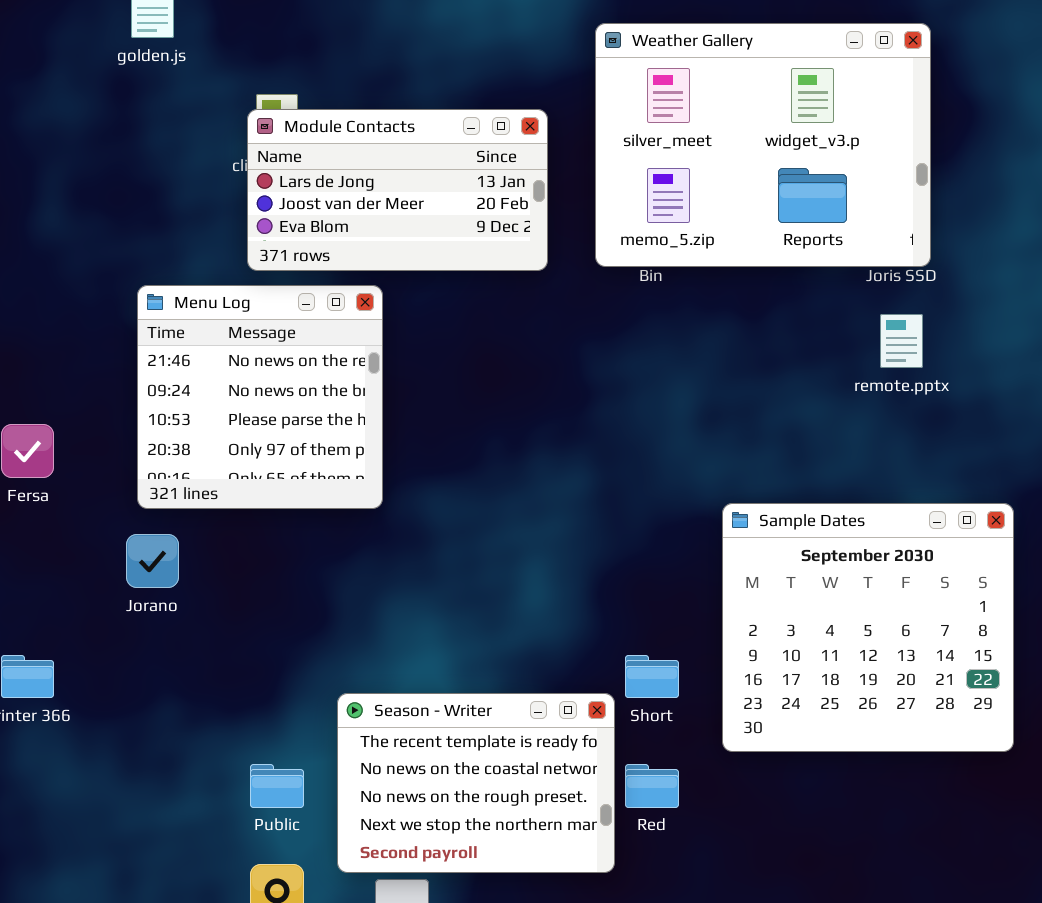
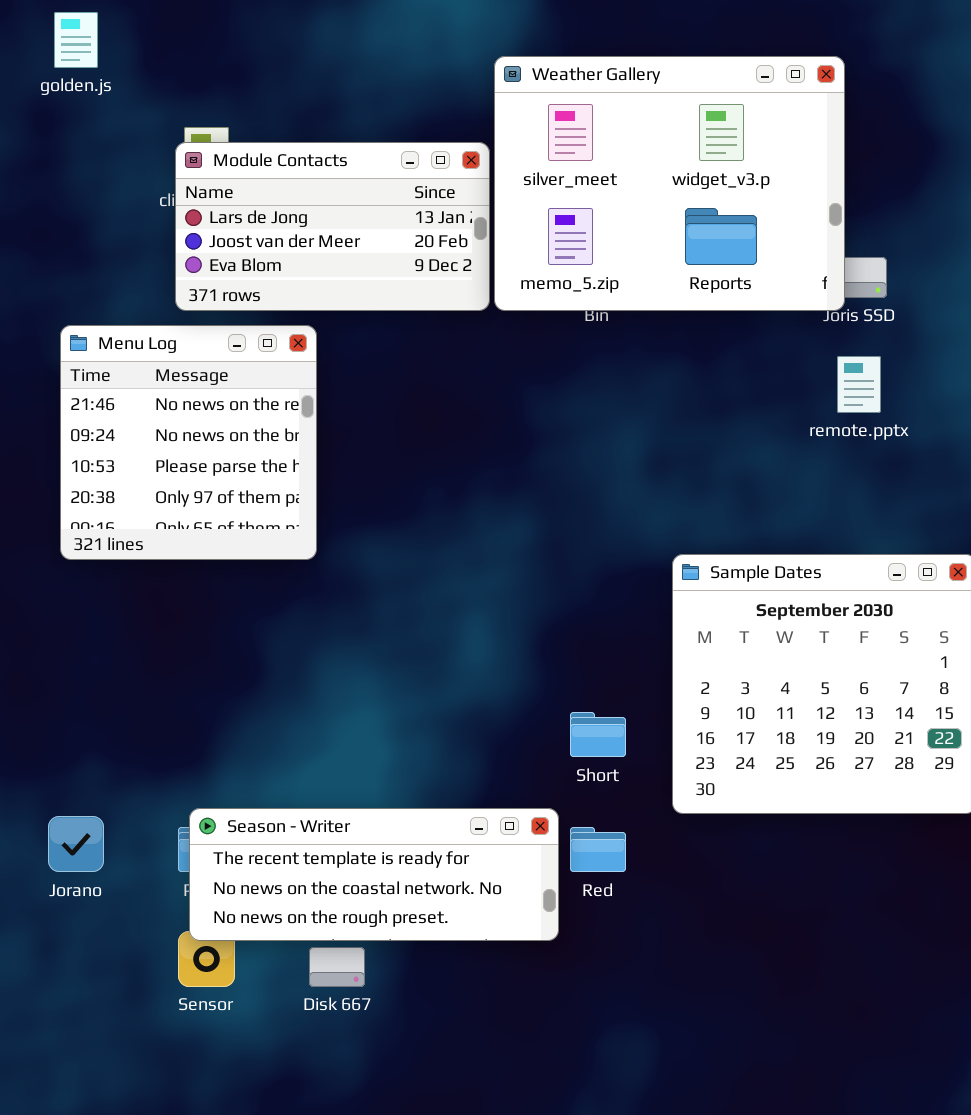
Weather Gallery: [595,23,931,267] -> [494,56,845,311], moved
Jorano: [126,534,179,588] -> [48,816,104,872], moved
Season - Writer: [337,693,615,873] -> [189,808,559,941], resized

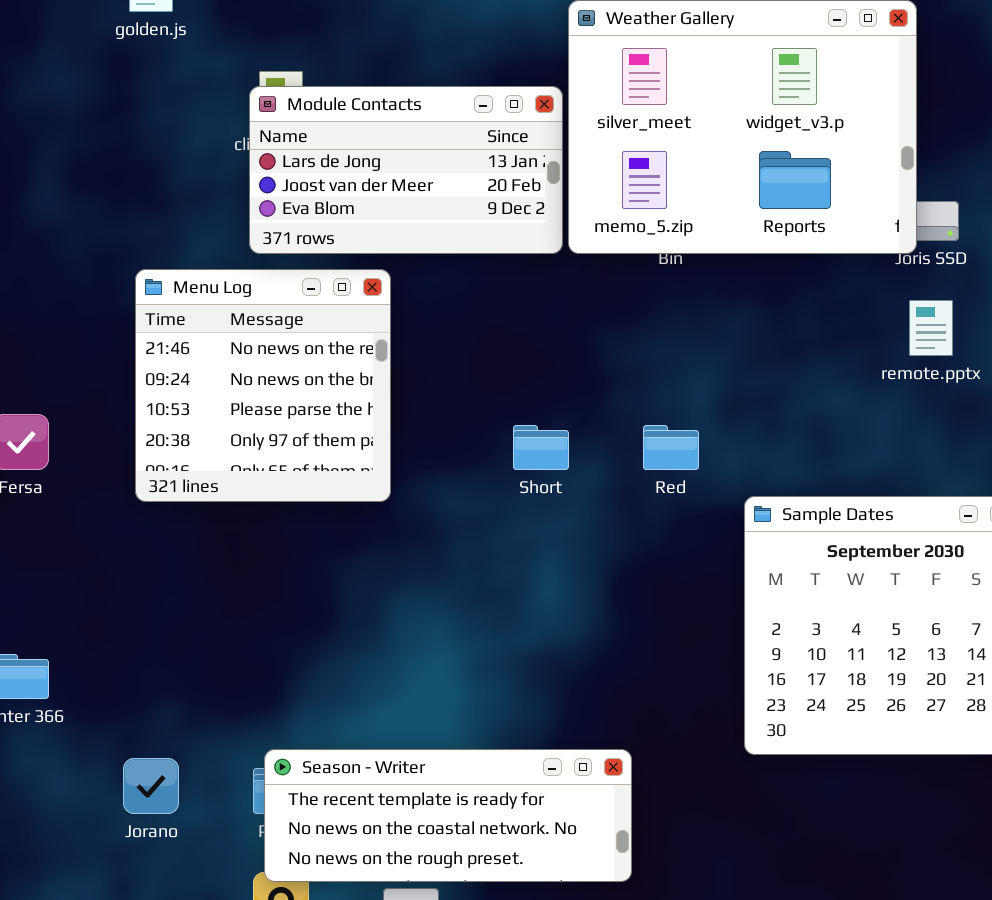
Short: [570,712,626,757] -> [513,425,569,470], moved
Red: [570,827,626,872] -> [643,425,699,470], moved

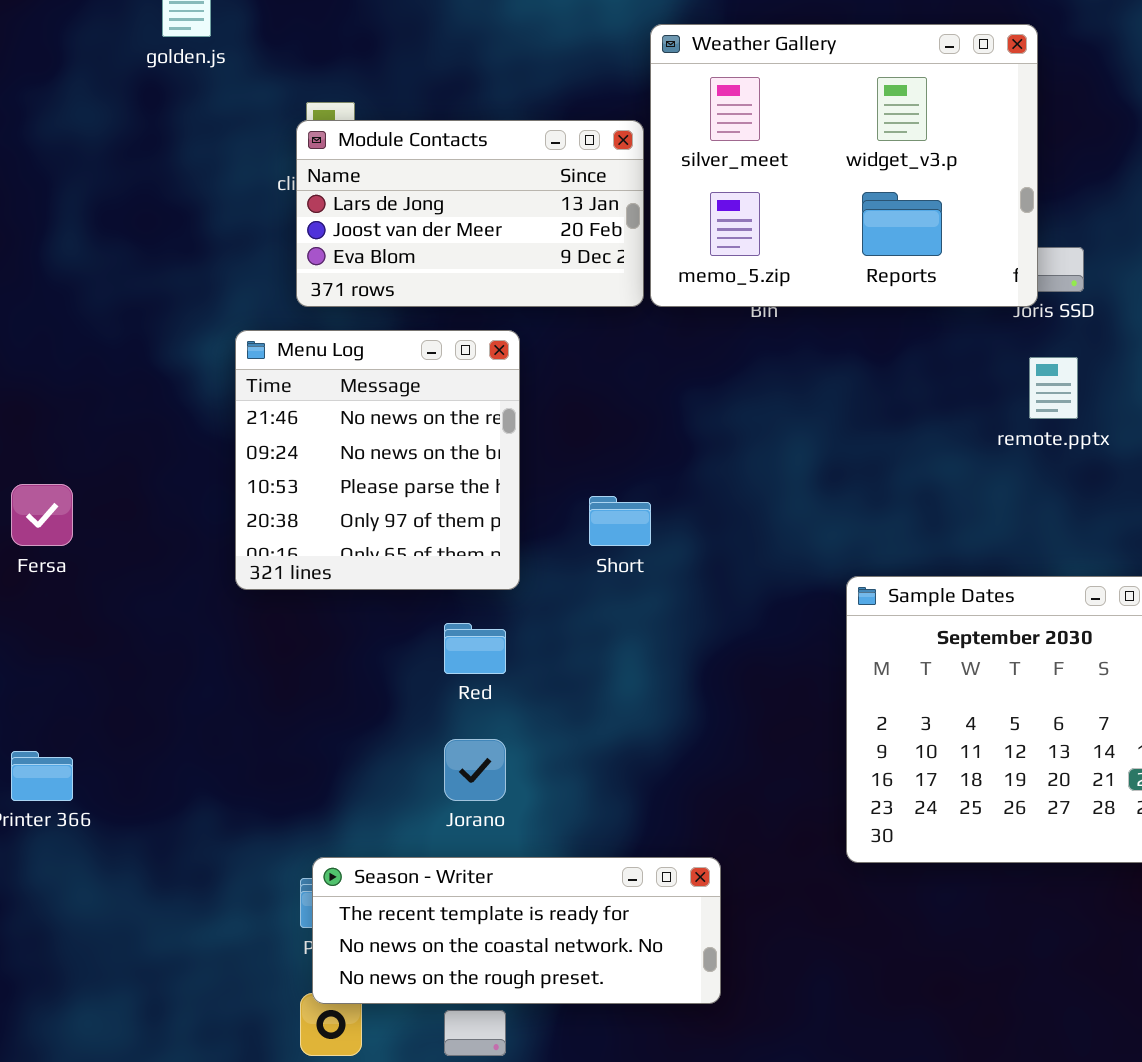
Menu Log: [135,269,391,502] -> [235,330,520,590], moved
Red: [643,425,699,470] -> [444,623,506,674], moved
Jorano: [123,758,179,814] -> [444,739,506,801], moved

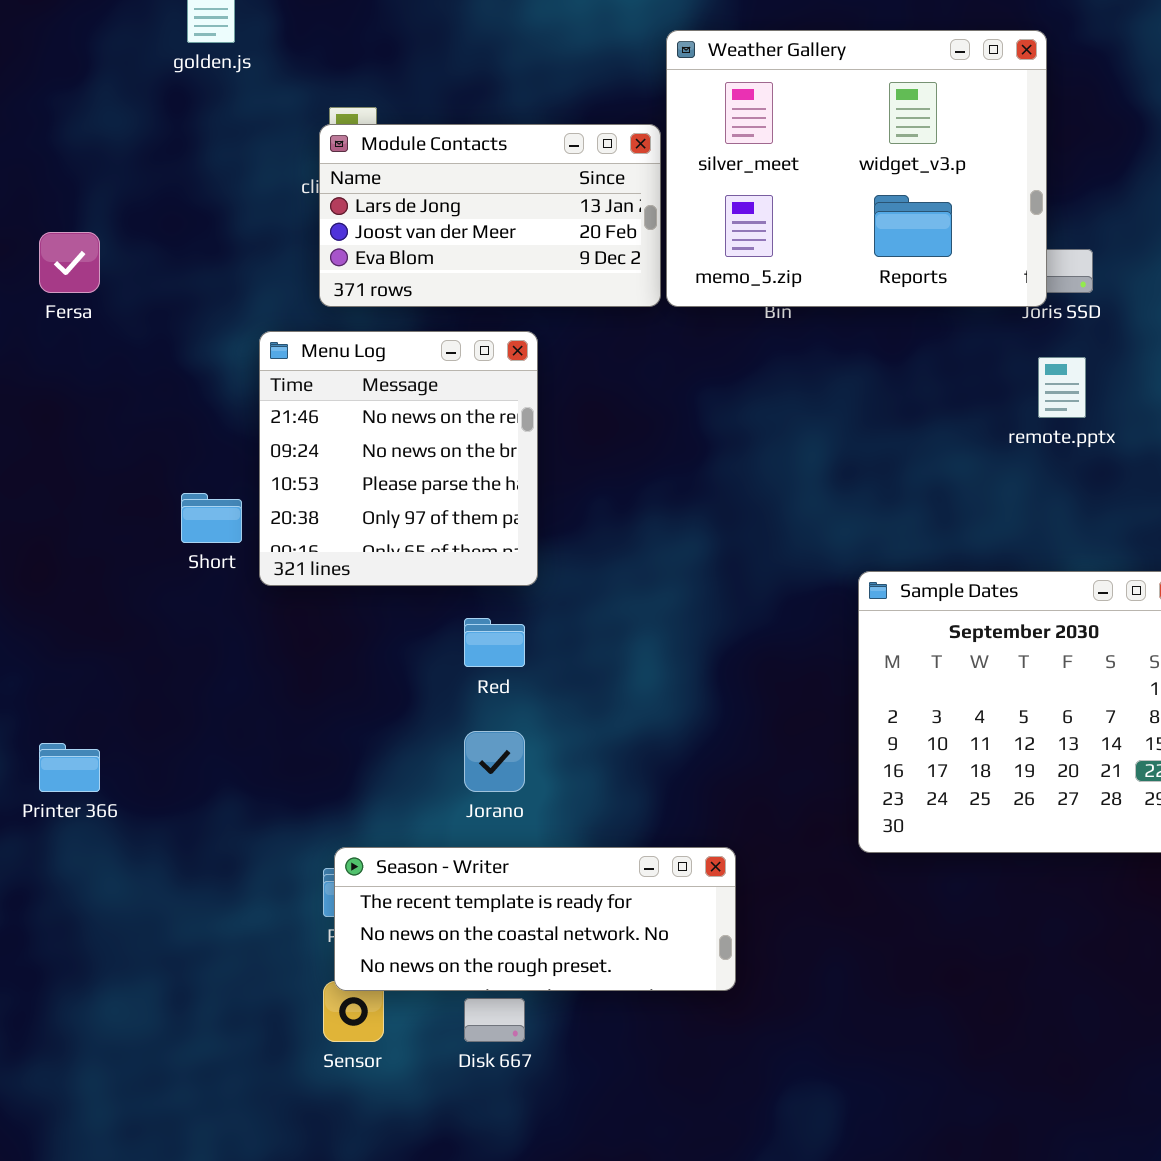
Fersa: [11,484,73,546] -> [39,232,100,293], moved
Short: [589,496,651,546] -> [181,493,242,543], moved

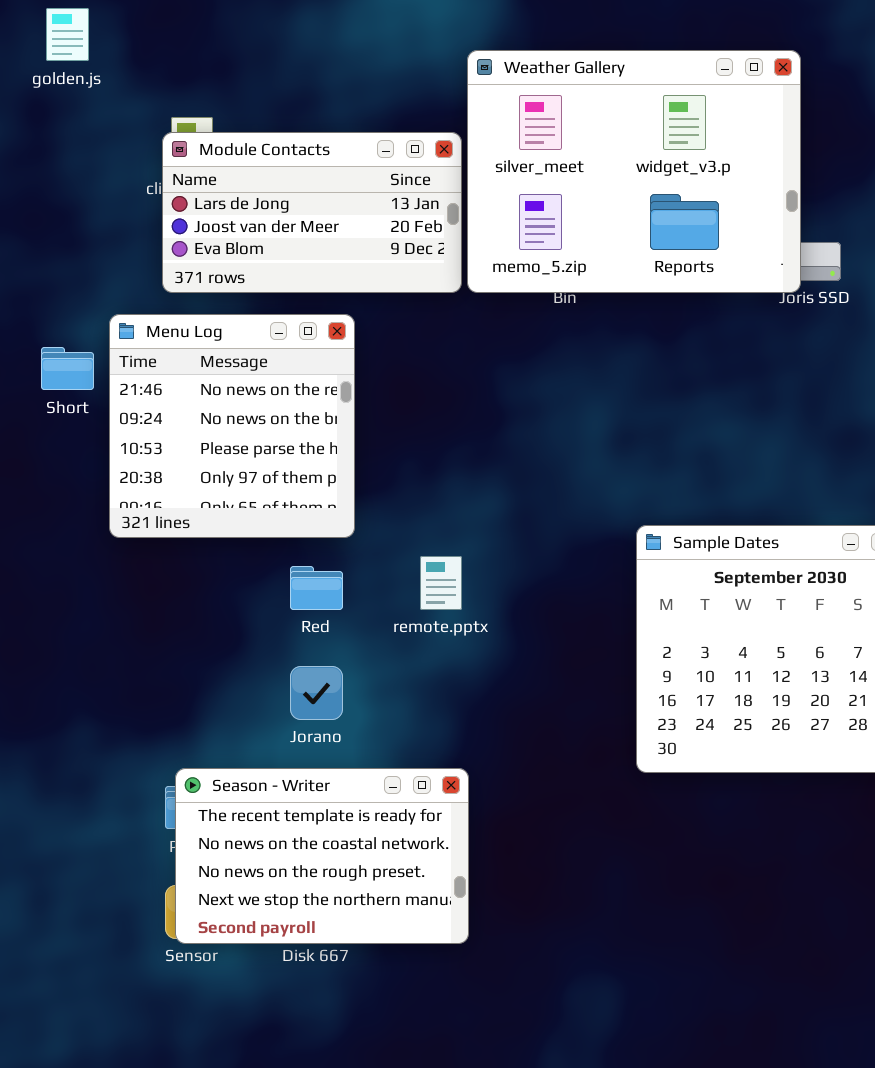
remote.pptx: [1038,357,1086,418] -> [420,556,462,610], moved
Short: [181,493,242,543] -> [41,347,94,390], moved
Season - Writer: [334,847,736,991] -> [175,768,469,944], resized

